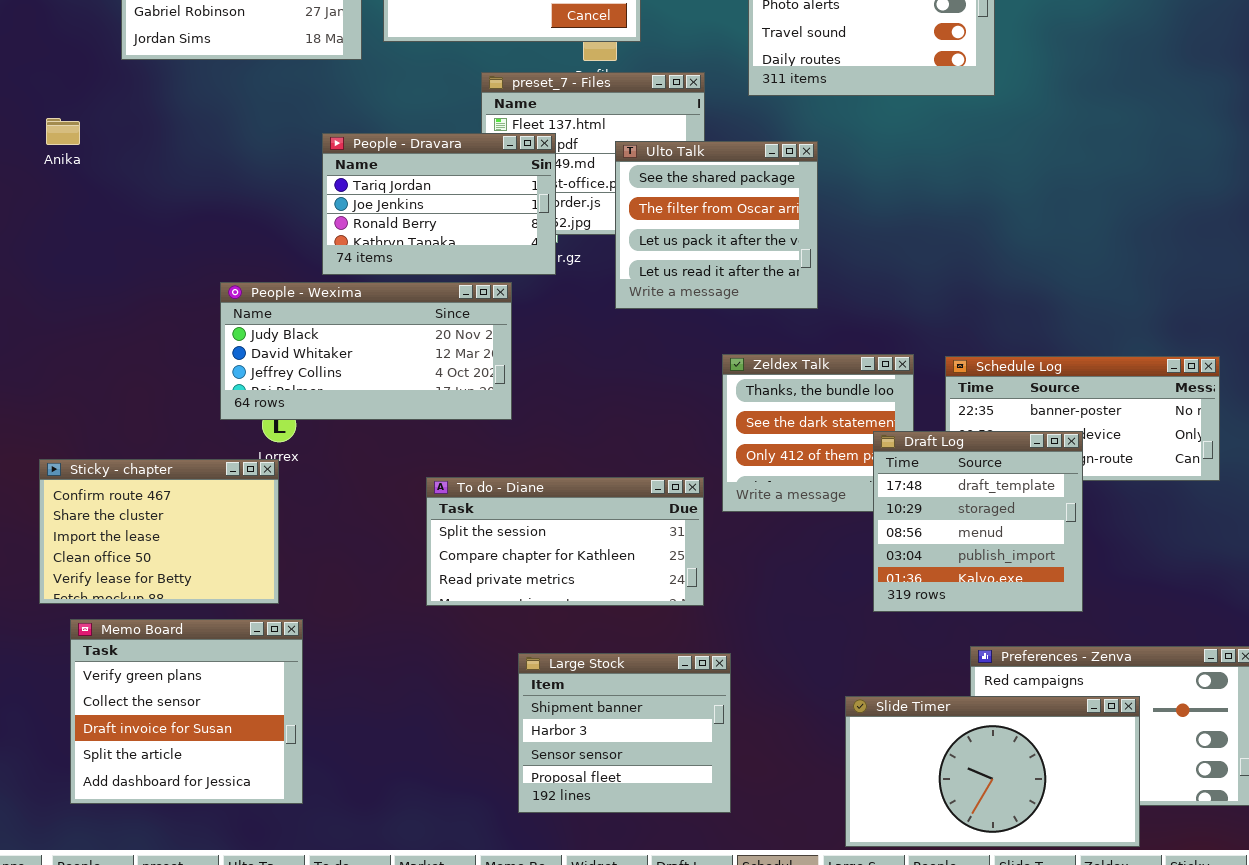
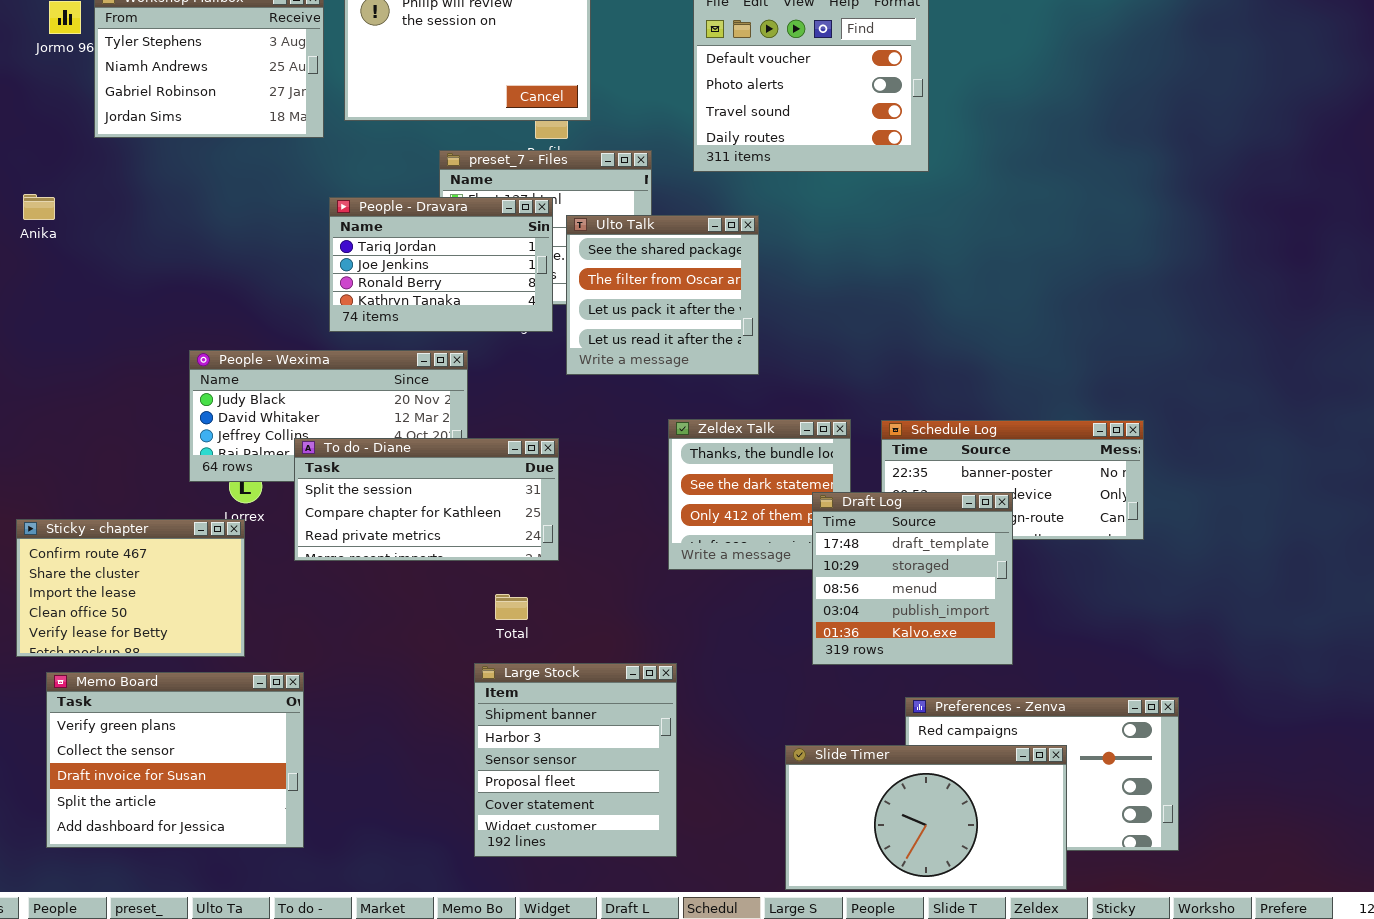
People - Dravara: [322,133,556,275] -> [329,197,553,332], moved
To do - Diane: [426,477,704,606] -> [294,438,559,561], moved
Memo Board: [70,619,303,804] -> [46,672,304,848], resized
Large Stock: [518,653,731,813] -> [474,663,677,857], resized

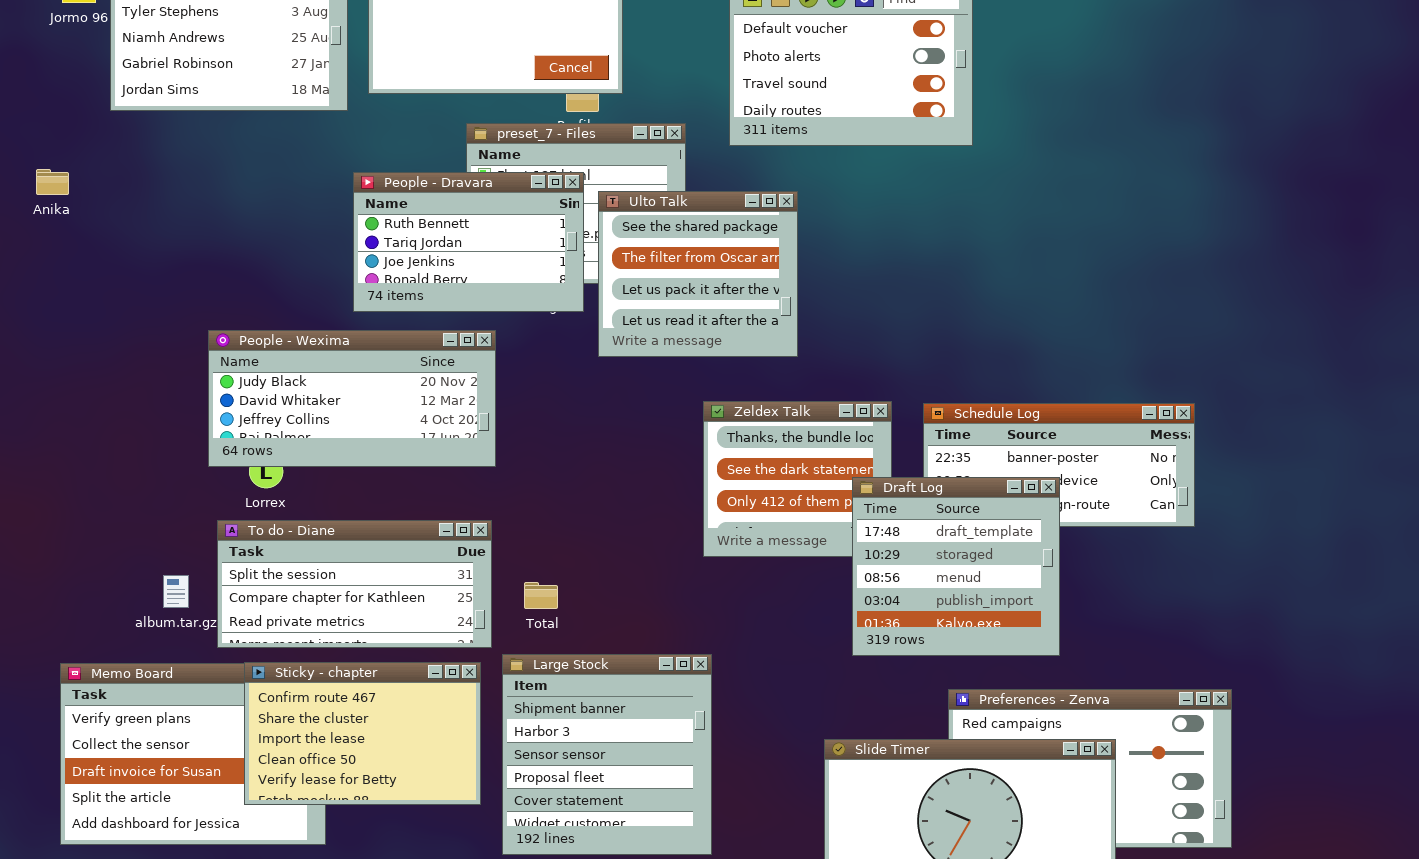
People - Dravara: [329,197,553,332] -> [353,172,584,312], scrolled up 1 row
To do - Diane: [294,438,559,561] -> [217,520,492,648], moved
Sticky - chapter: [16,519,245,657] -> [244,662,481,805], moved

